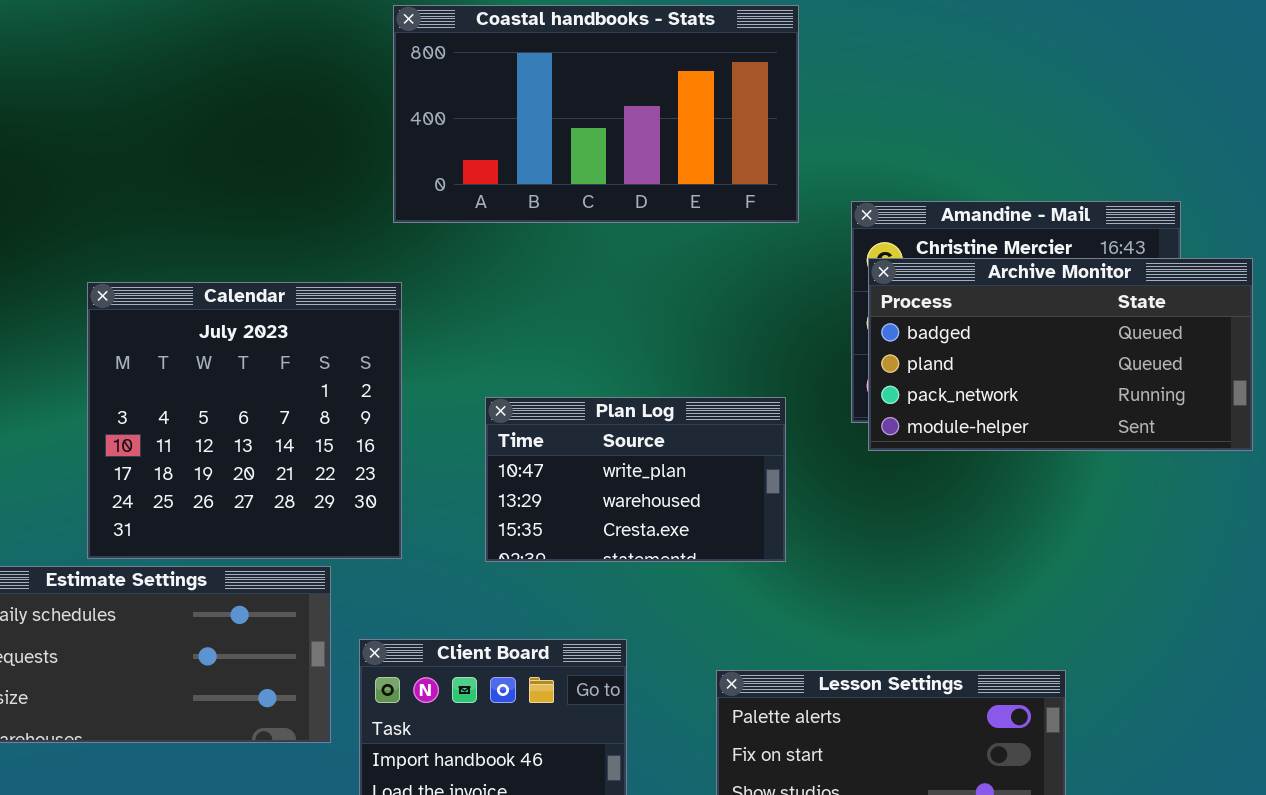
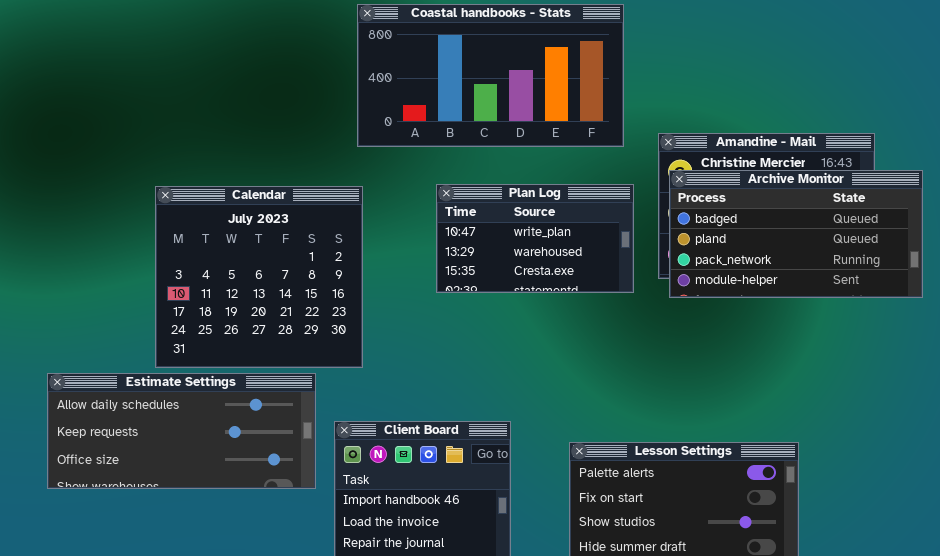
Plan Log: [485,397,786,562] -> [436,184,634,293], moved

